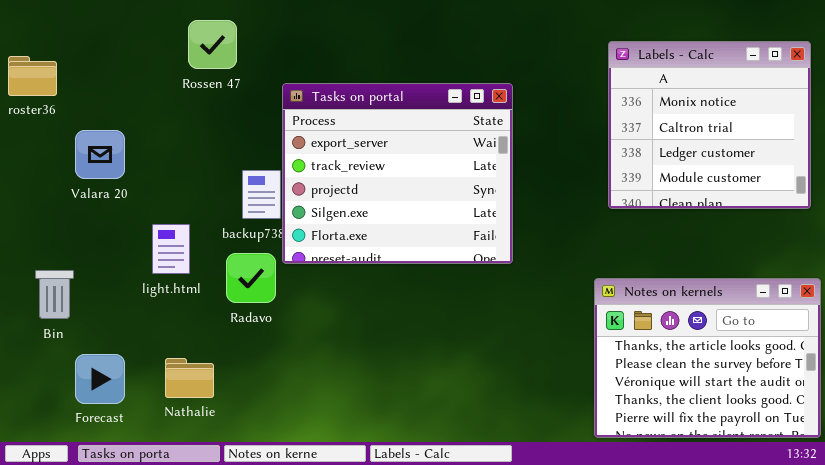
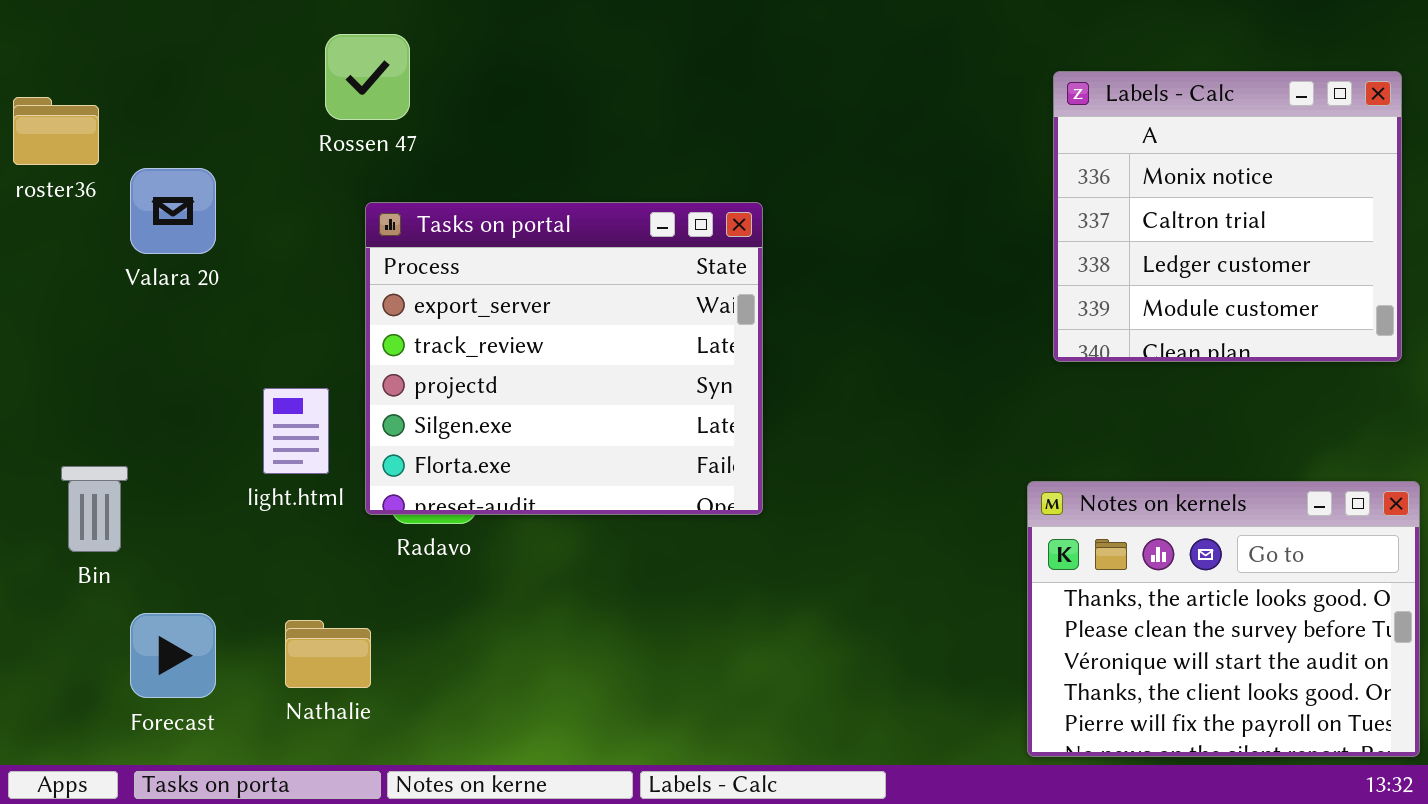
Tasks on portal: [282,83,513,264] -> [365,202,763,515], moved
Valara 20: [75,130,125,179] -> [130,168,216,254], moved

